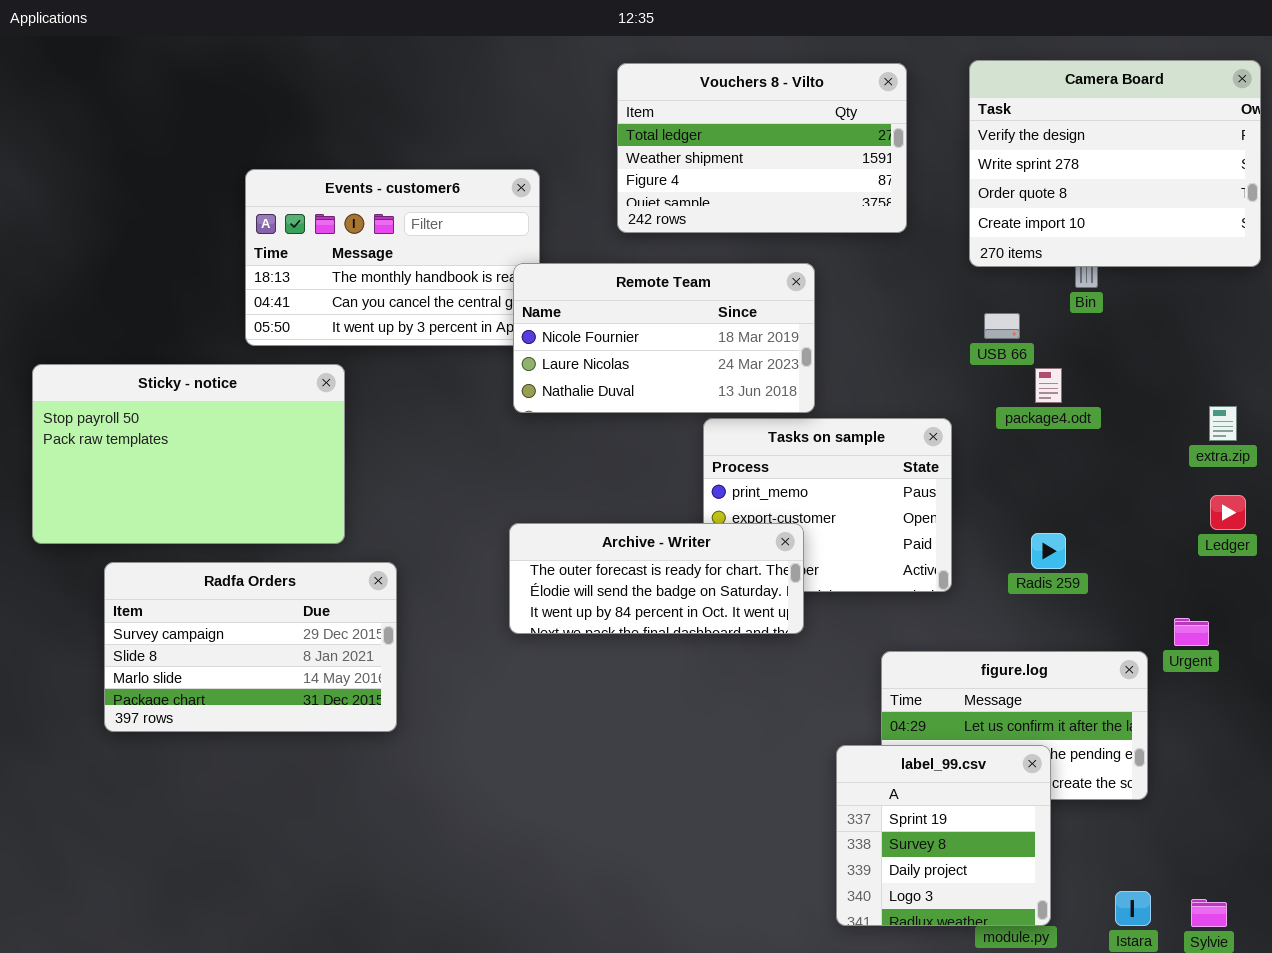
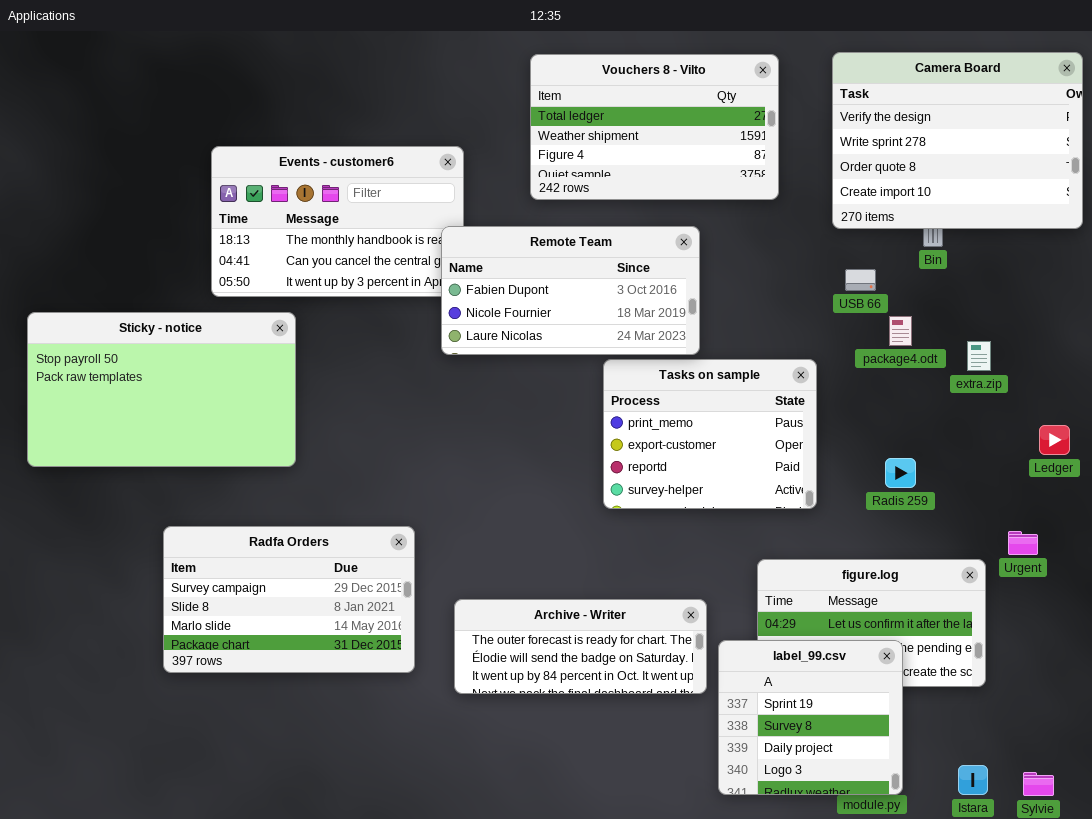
Remote Team: [513,263,815,413] -> [441,226,700,355], scrolled up 1 row
extra.zip: [1209,406,1237,441] -> [967,341,991,371], moved
Archive - Writer: [509,523,804,634] -> [454,599,707,694], moved
Radfa Orders: [104,562,397,732] -> [163,526,415,673], moved

